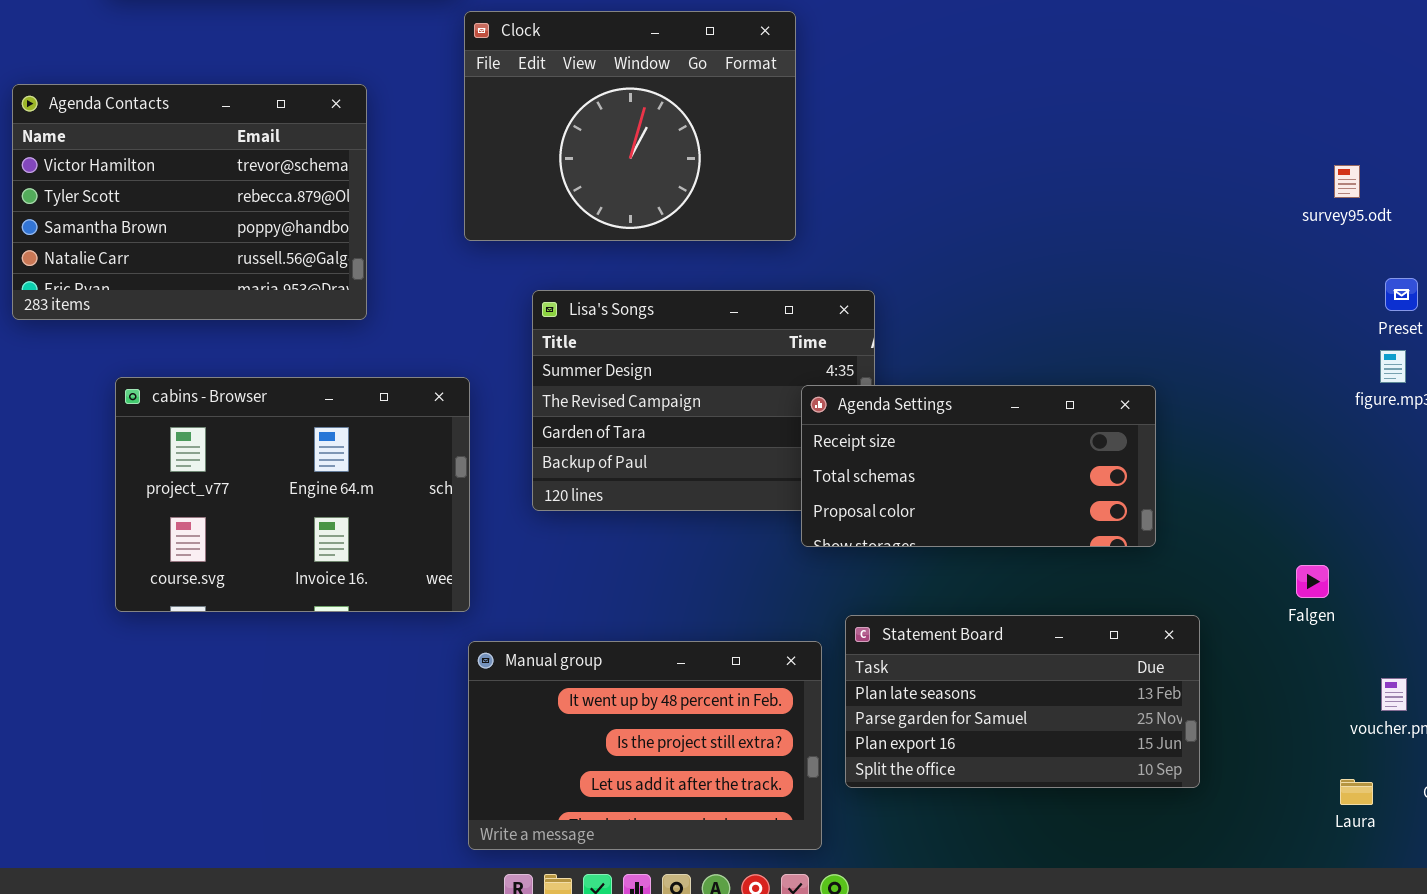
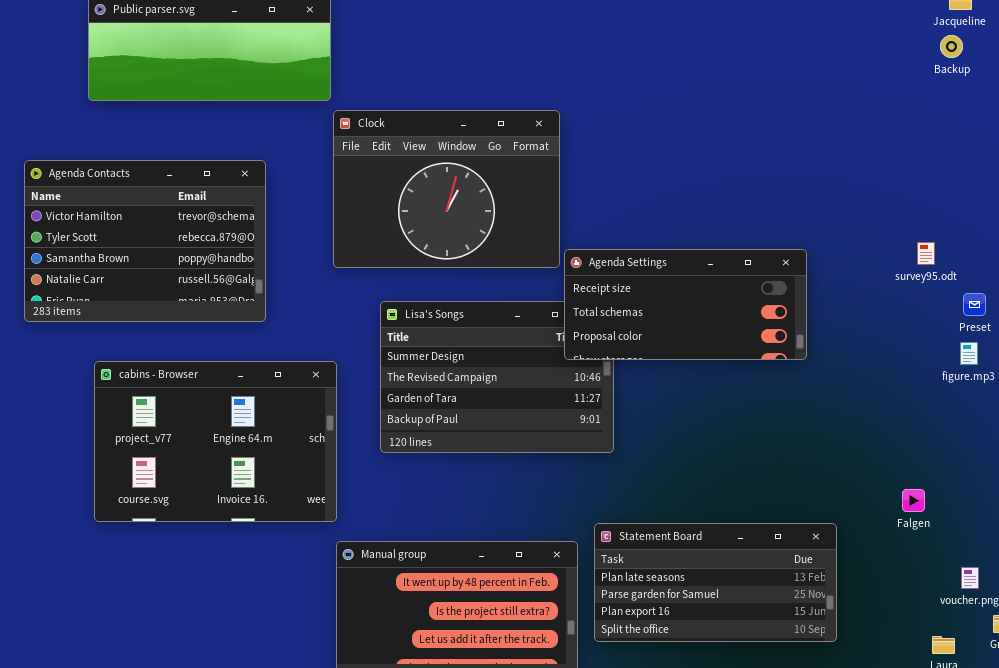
survey95.odt: [1334,165,1360,198] -> [917,242,935,265], moved
Agenda Settings: [801,385,1156,547] -> [564,249,807,360], moved

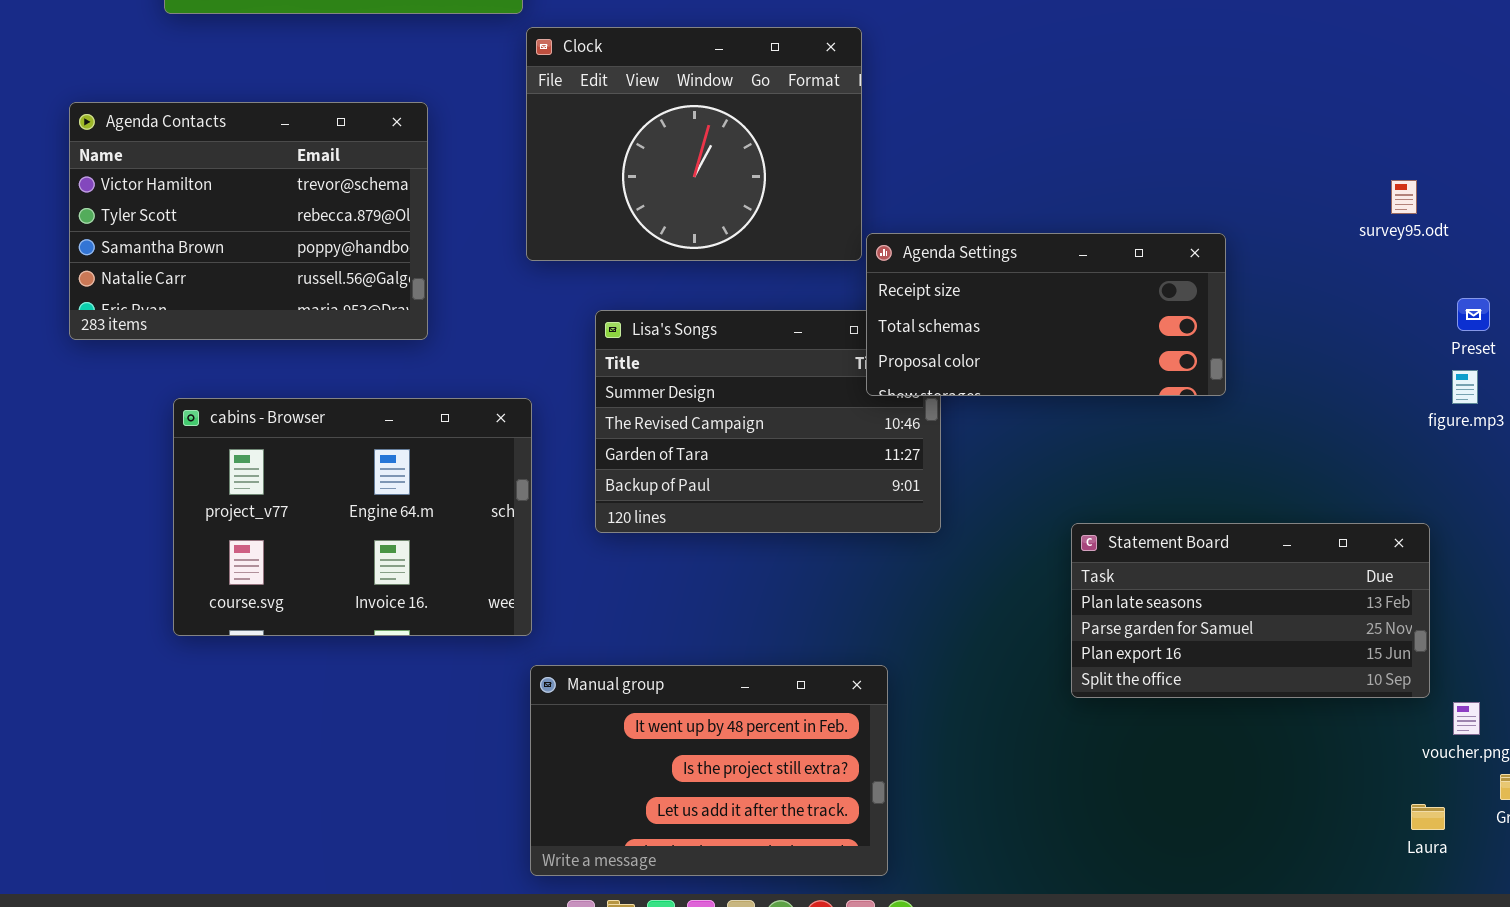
survey95.odt: [917,242,935,265] -> [1391,180,1417,214], moved
Statement Board: [594,523,837,642] -> [1071,523,1430,698], moved

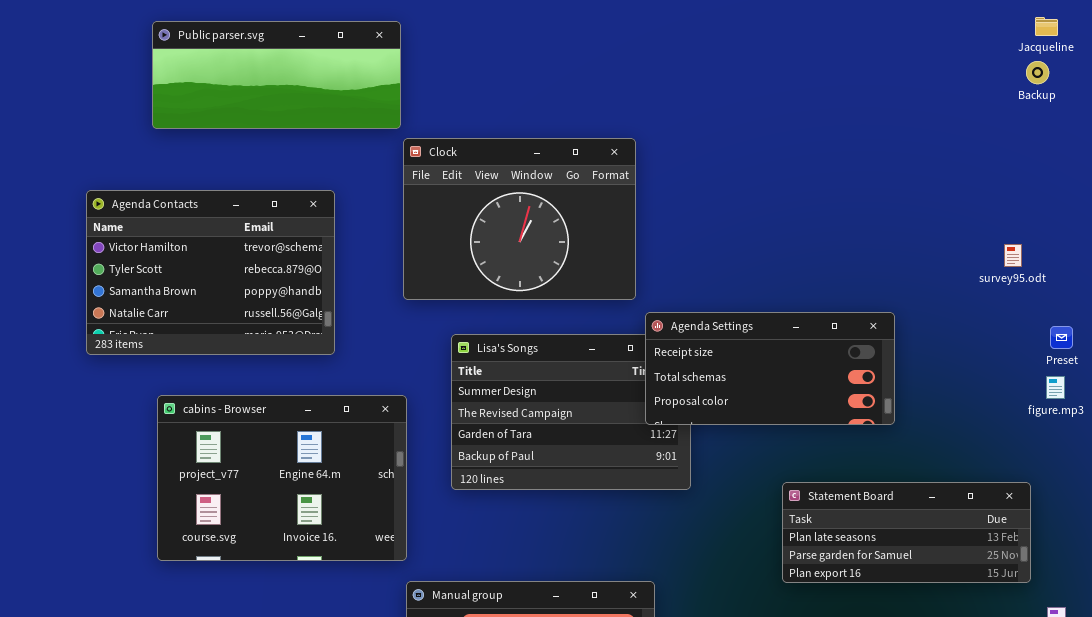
Agenda Settings: [866,233,1226,396] -> [645,312,895,425], moved
Statement Board: [1071,523,1430,698] -> [782,482,1031,583], resized

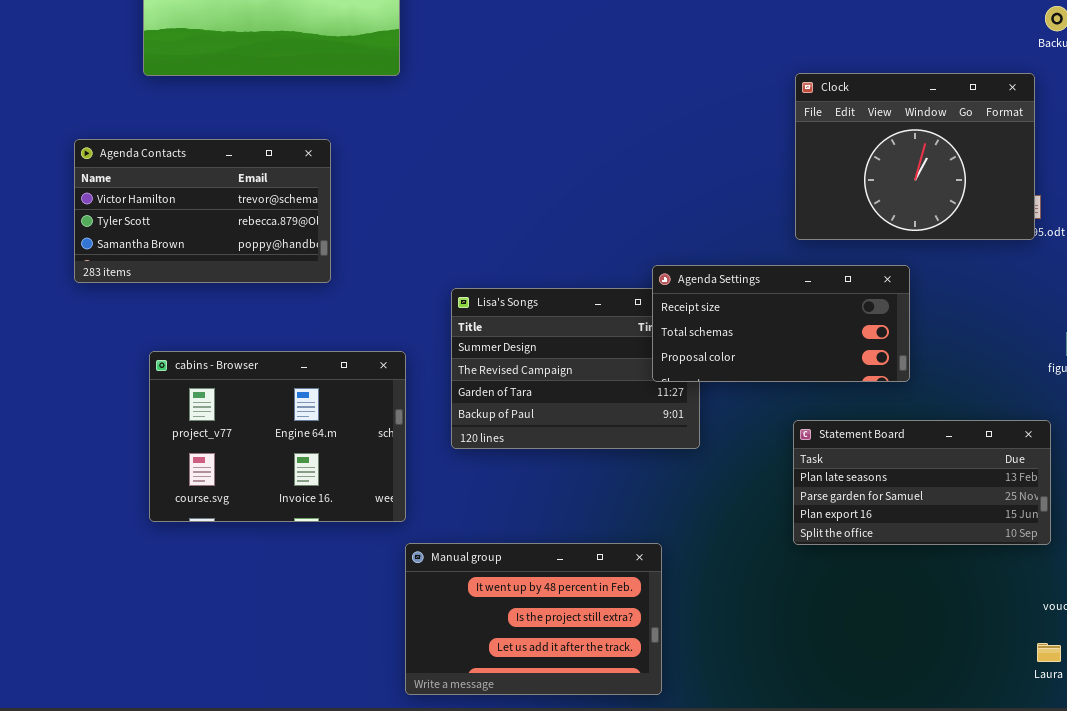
Clock: [403,138,636,300] -> [795,73,1035,240], moved
Agenda Contacts: [86,190,335,355] -> [74,139,331,283], resized
Statement Board: [782,482,1031,583] -> [793,420,1051,545], resized

